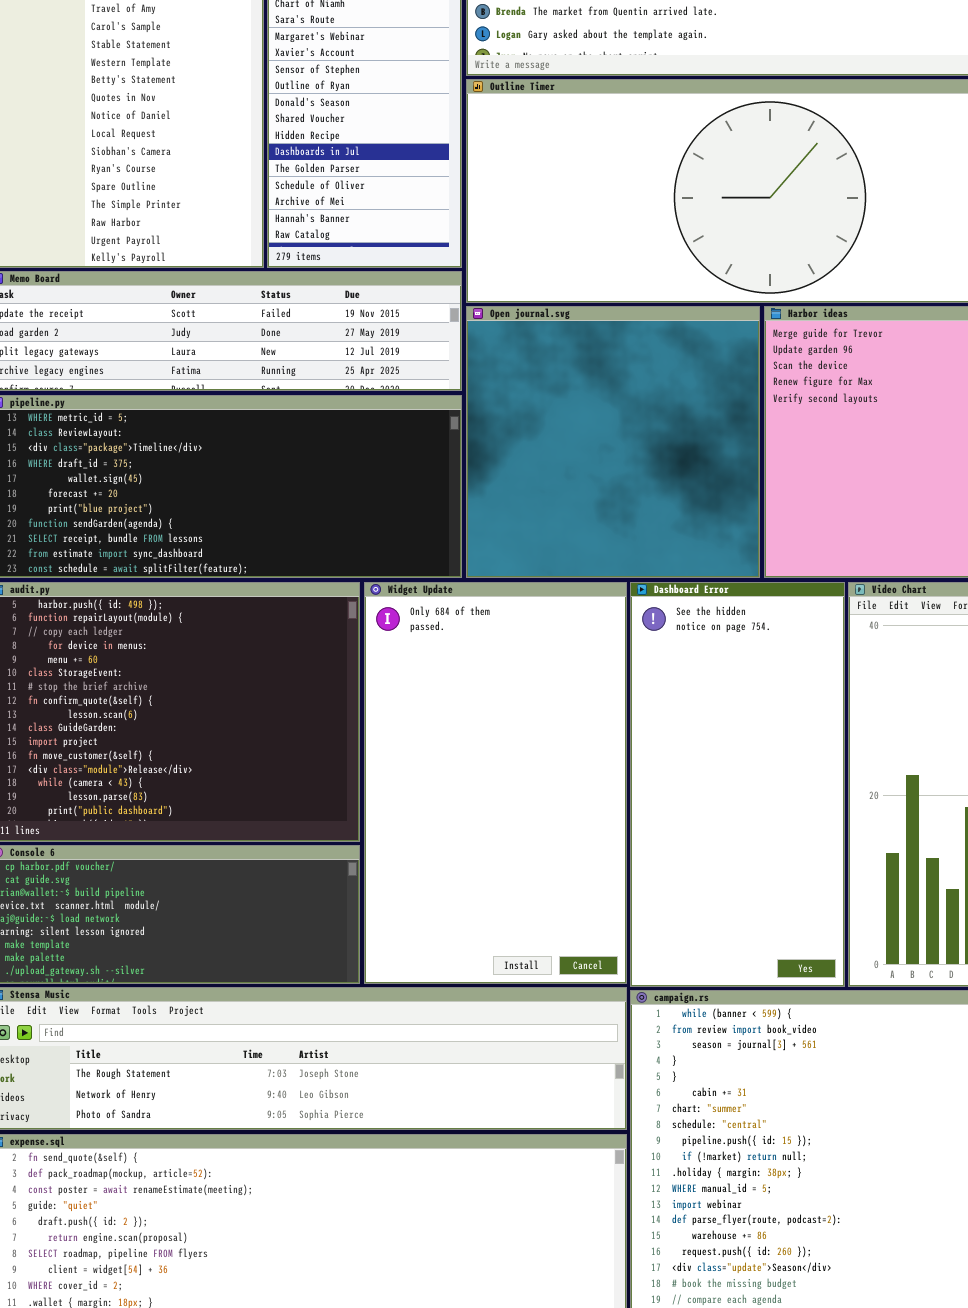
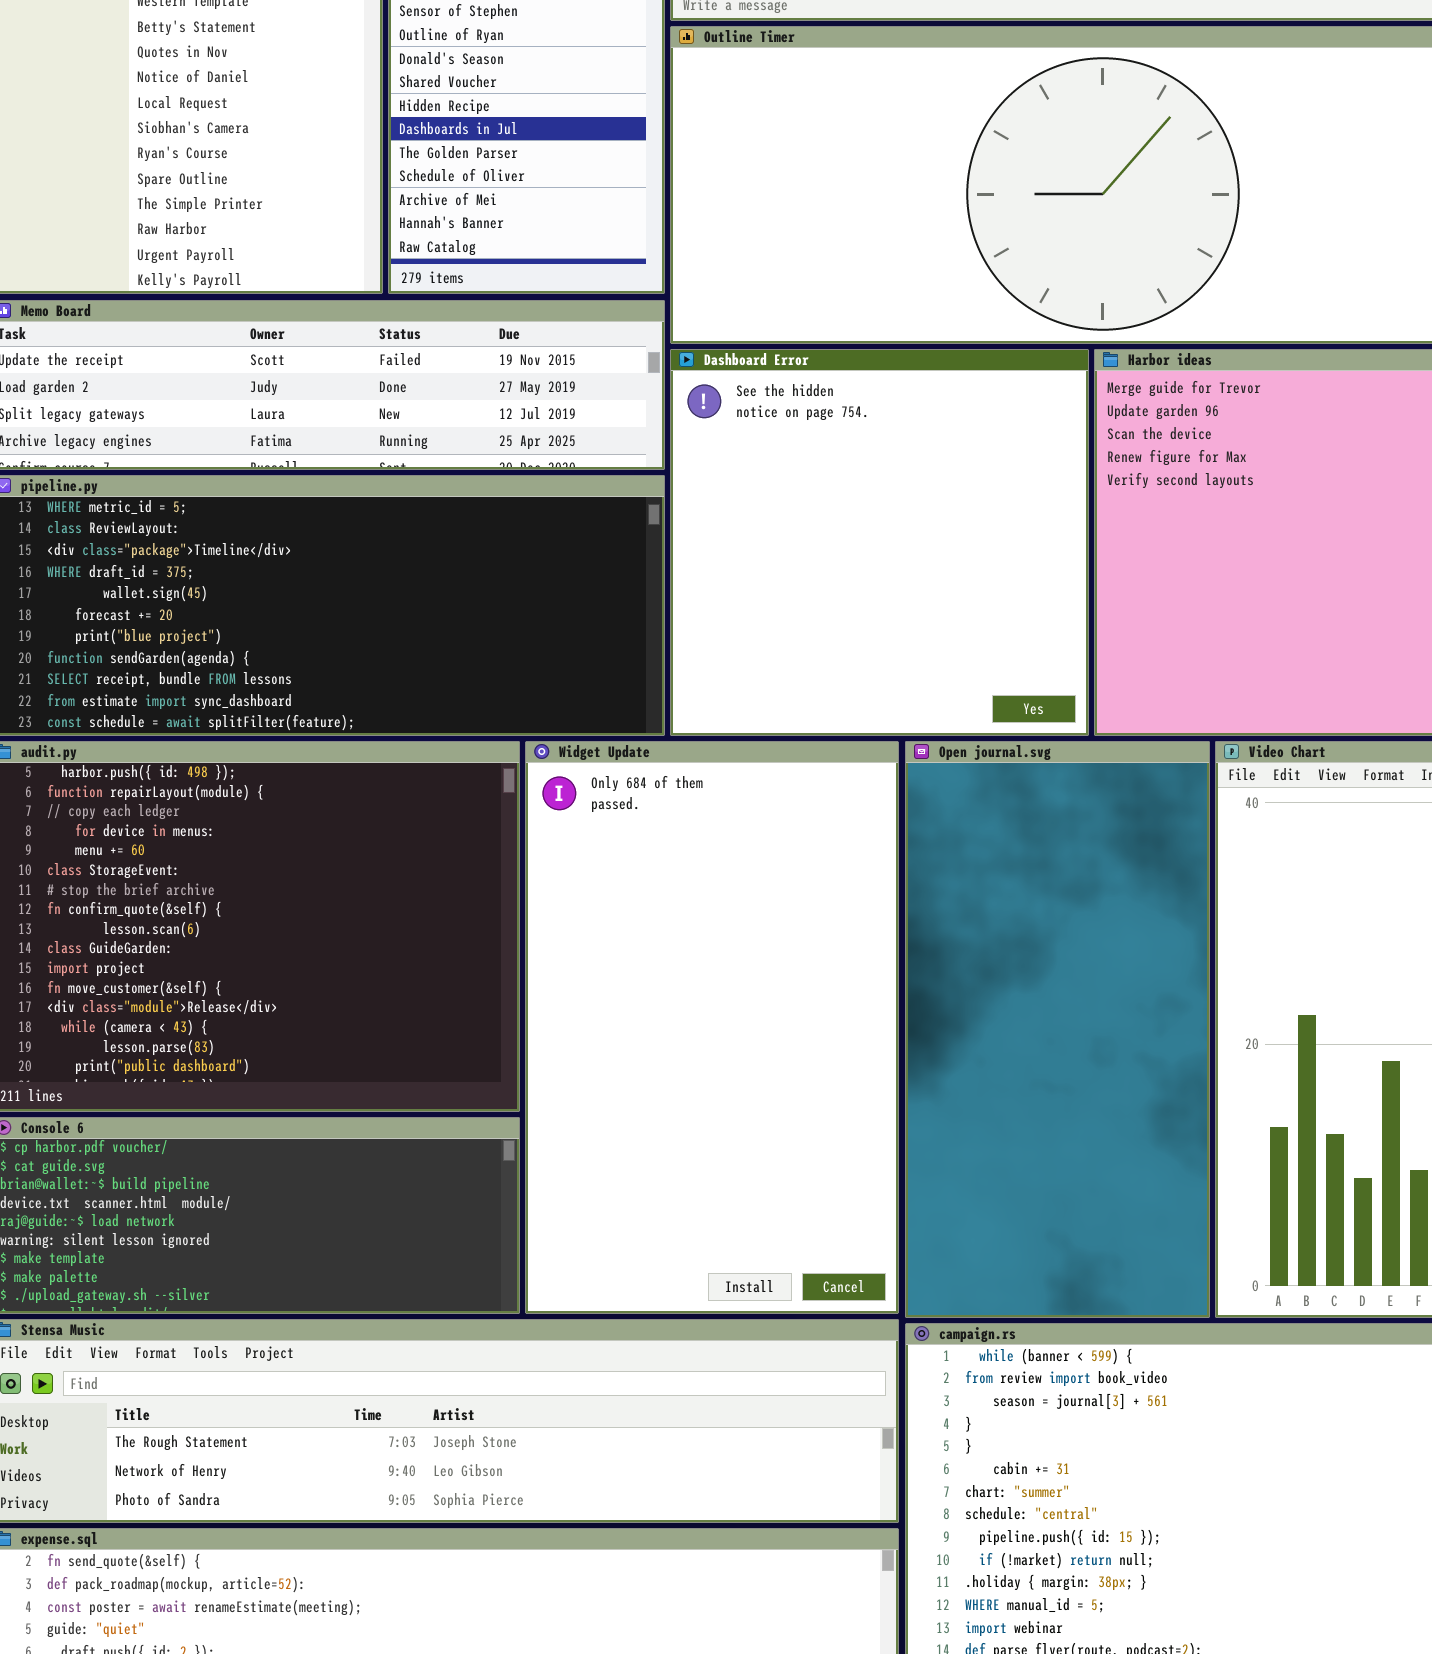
Open journal.svg: [466,306,760,578] -> [905,741,1210,1318], moved, resized
Dashboard Error: [630,582,845,987] -> [670,349,1089,736], moved, resized

